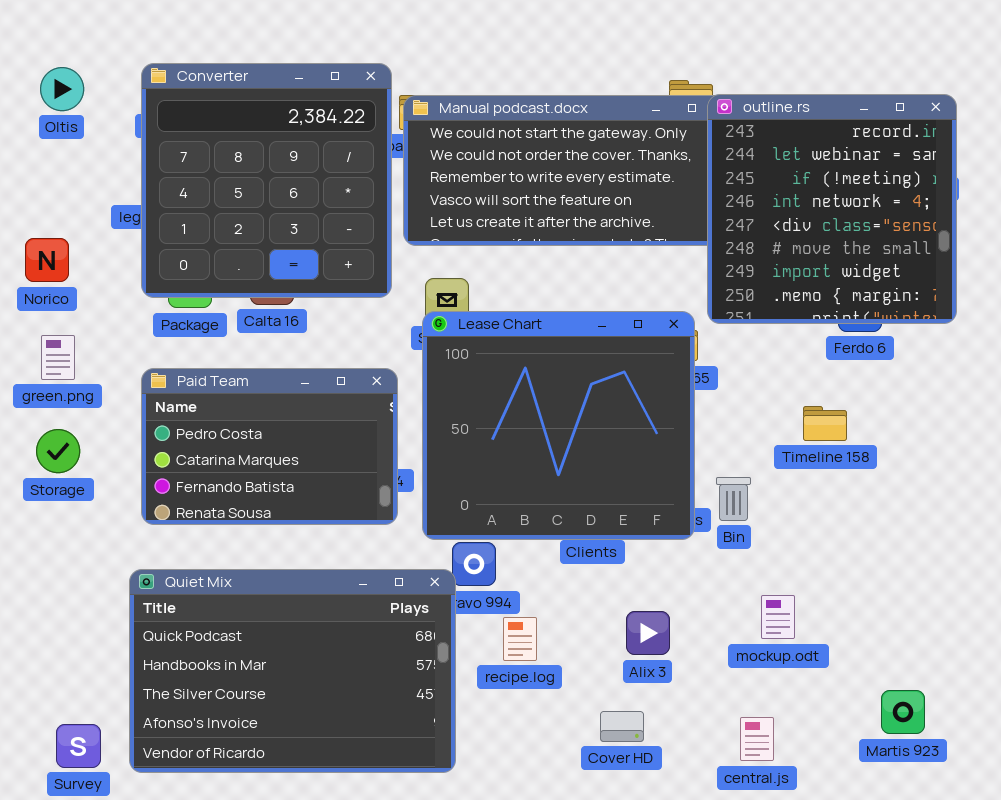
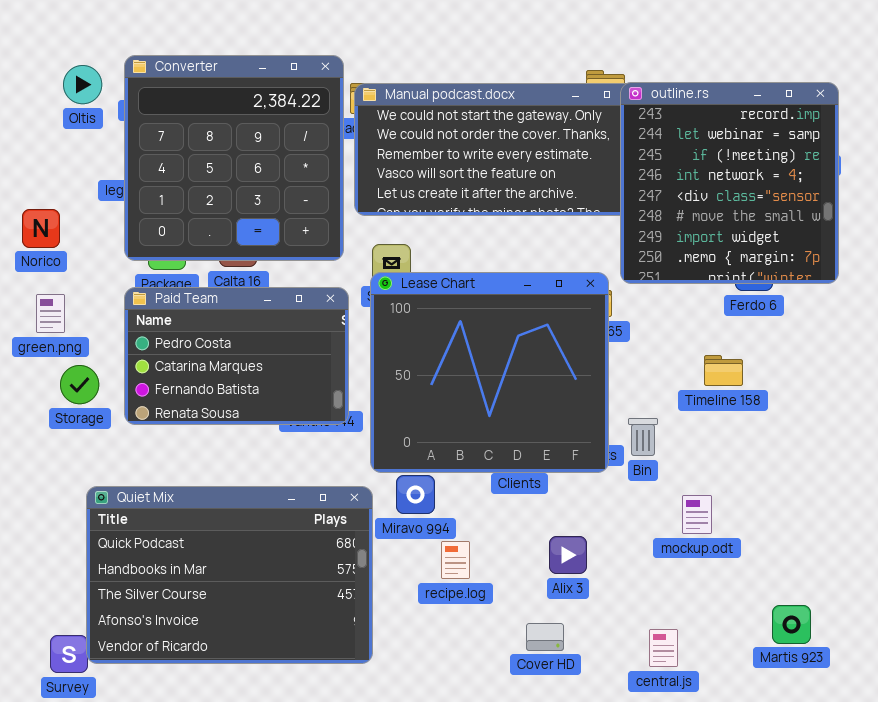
Oltis: [40,67,84,111] -> [63,65,102,104], moved
Paid Team: [141,368,398,525] -> [124,287,349,425], moved
Storage: [36,429,80,473] -> [60,365,99,404], moved
Quiet Mix: [129,569,456,773] -> [86,486,373,664], moved
mockup.odt: [761,595,795,639] -> [682,495,712,534], moved

